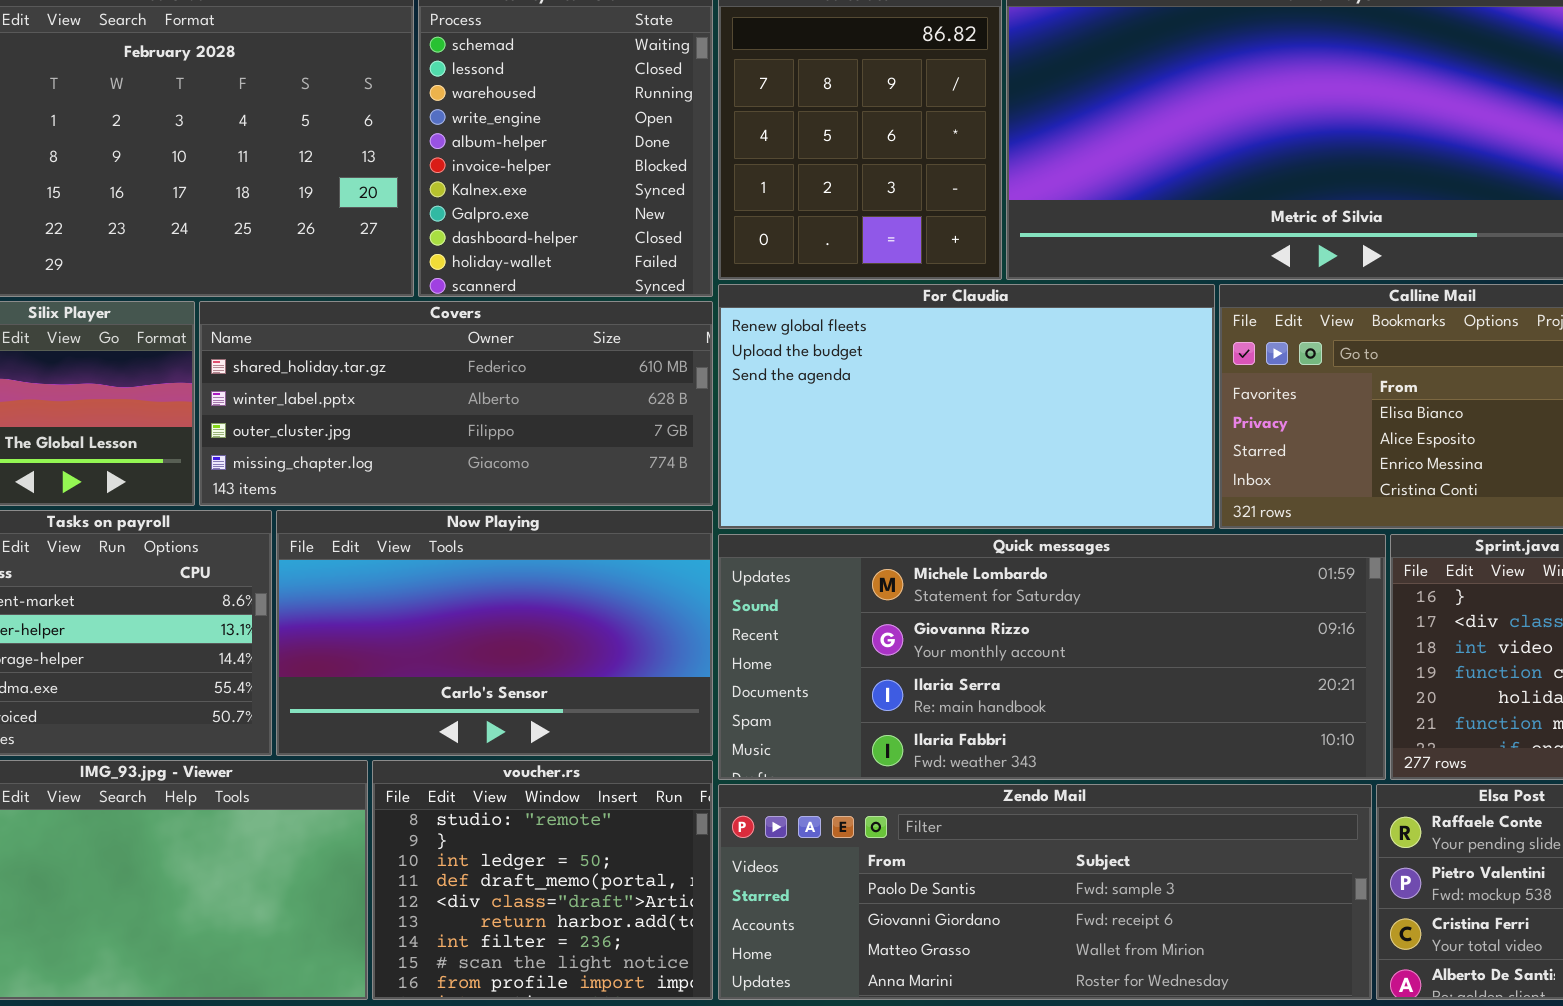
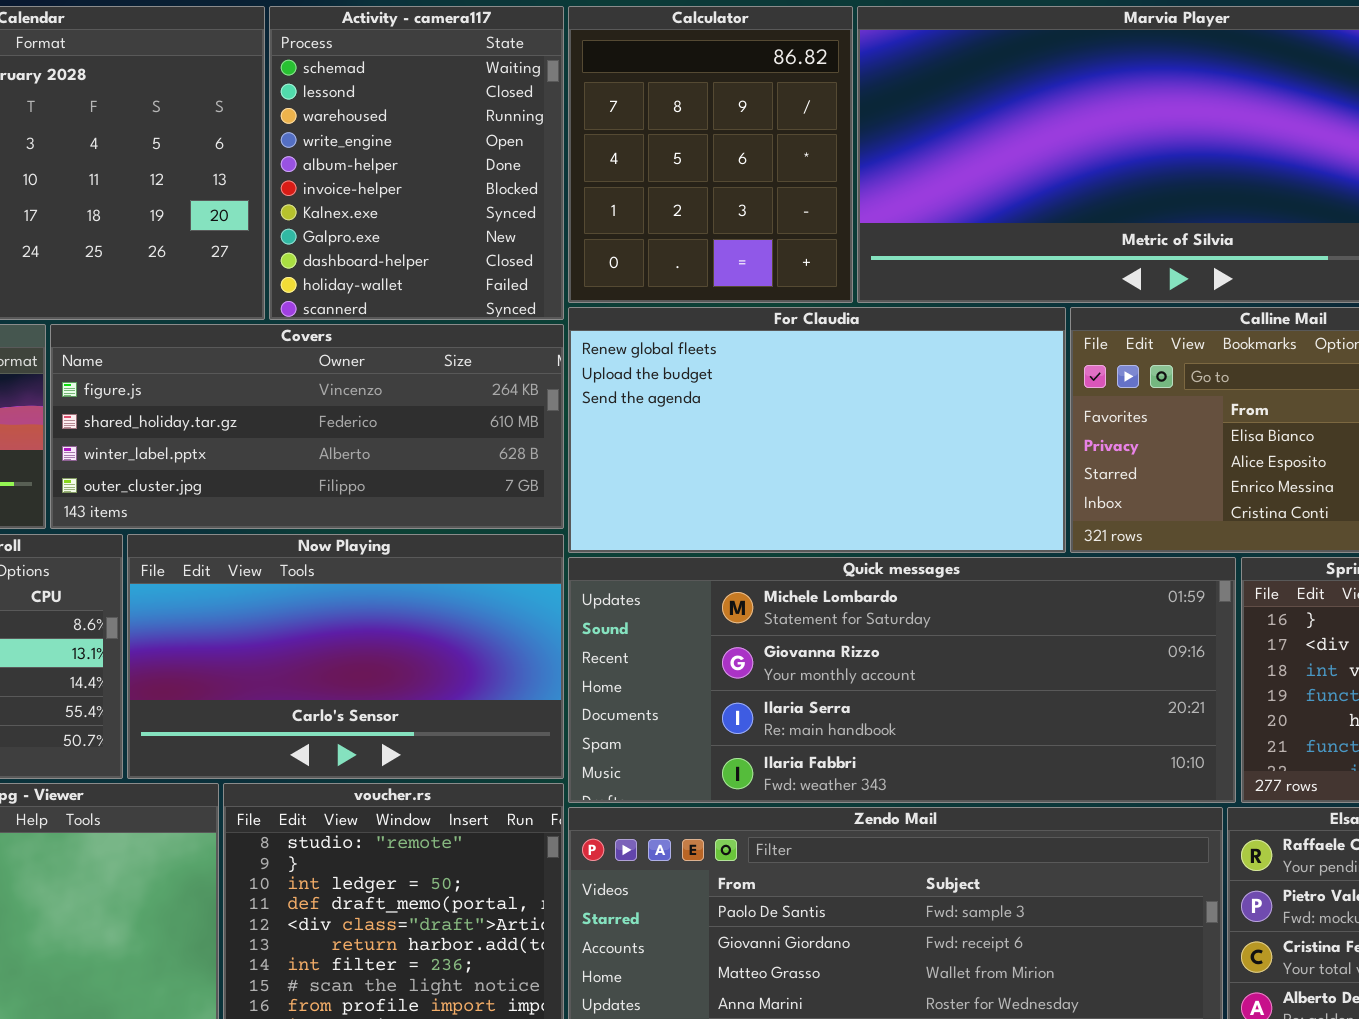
Covers: [199,301,713,506] -> [50,324,564,529], scrolled up 1 row

